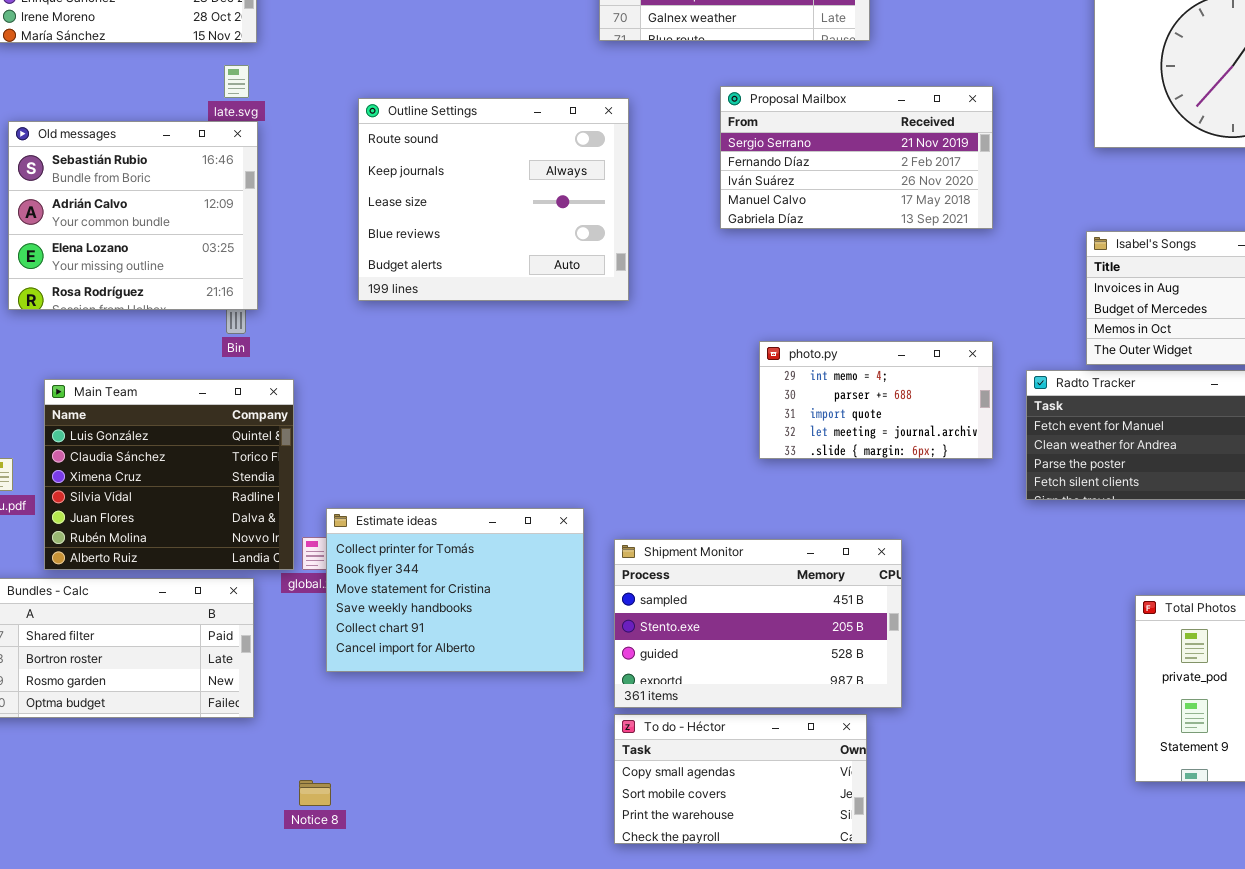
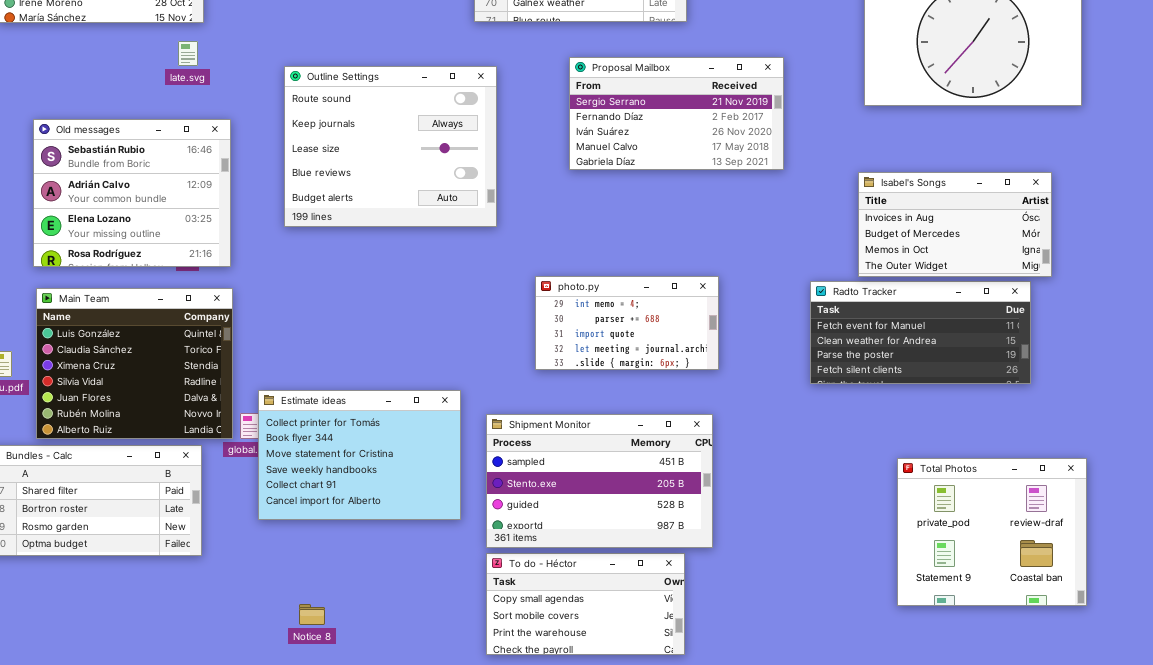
Old messages: [8,121,258,310] -> [33,119,231,267], moved
photo.py: [759,341,993,459] -> [535,276,719,370], moved
Notice 8: [299,780,331,806] -> [299,604,325,625], moved

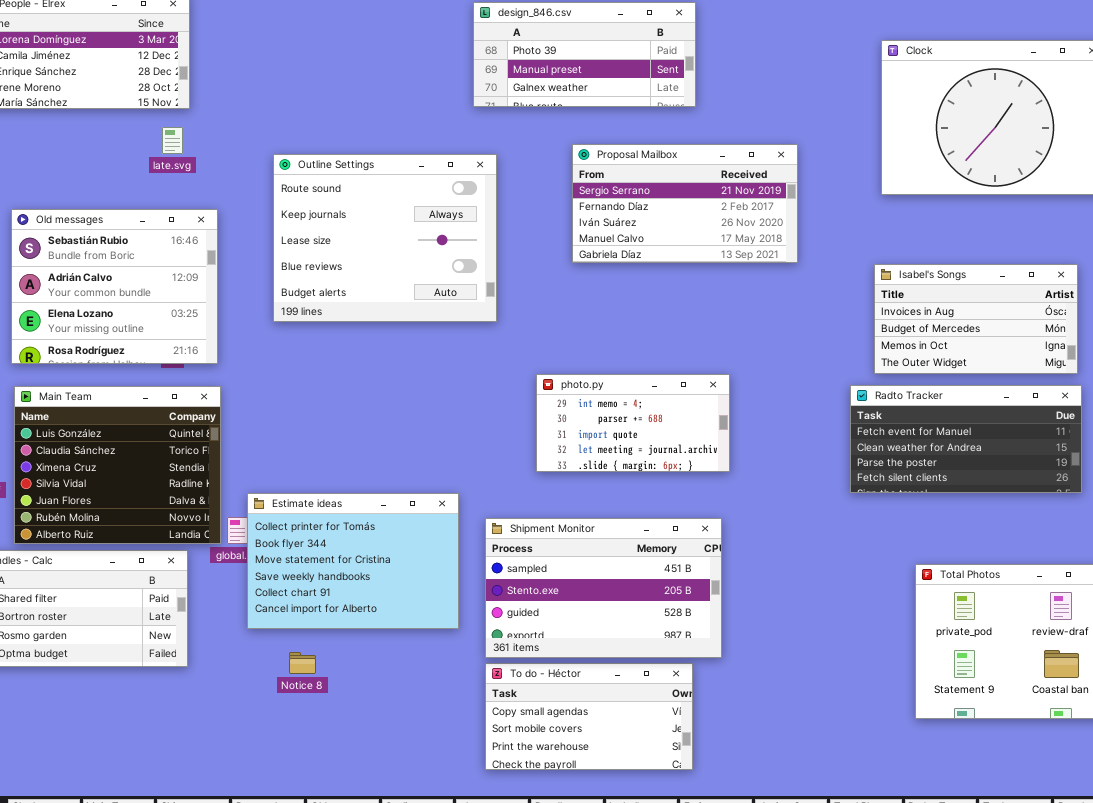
Radto Tracker: [810,281,1031,384] -> [850,385,1082,493], moved
Notice 8: [299,604,325,625] -> [289,652,316,674], moved

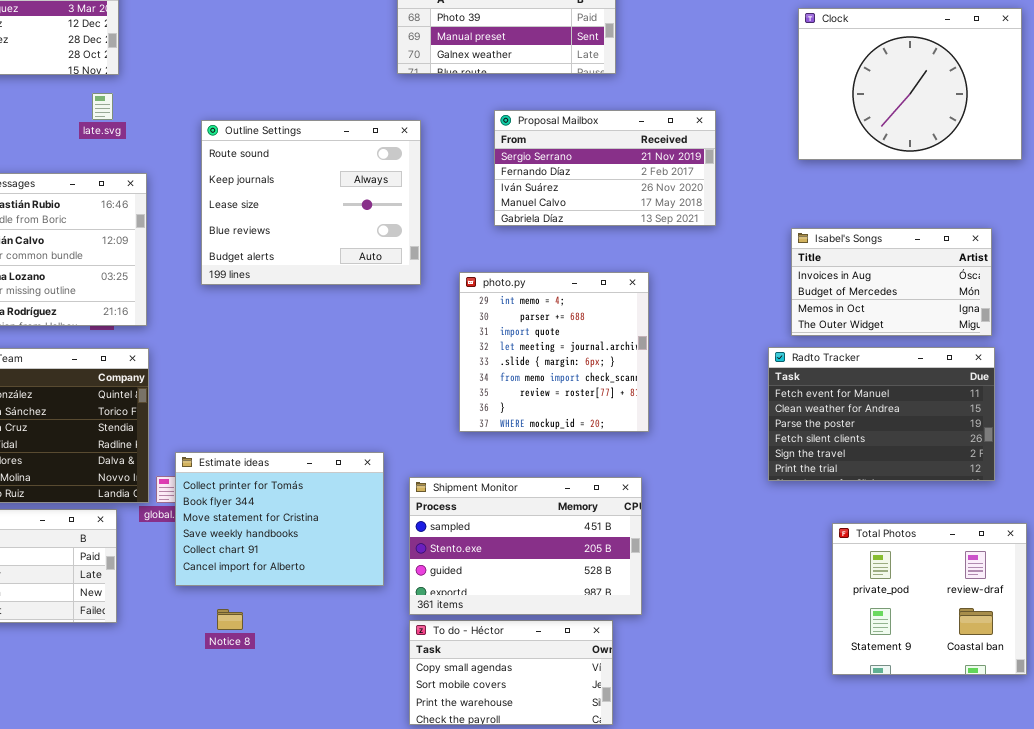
photo.py: [536,374,730,472] -> [459,272,649,432], resized
Radto Tracker: [850,385,1082,493] -> [768,347,995,481], resized

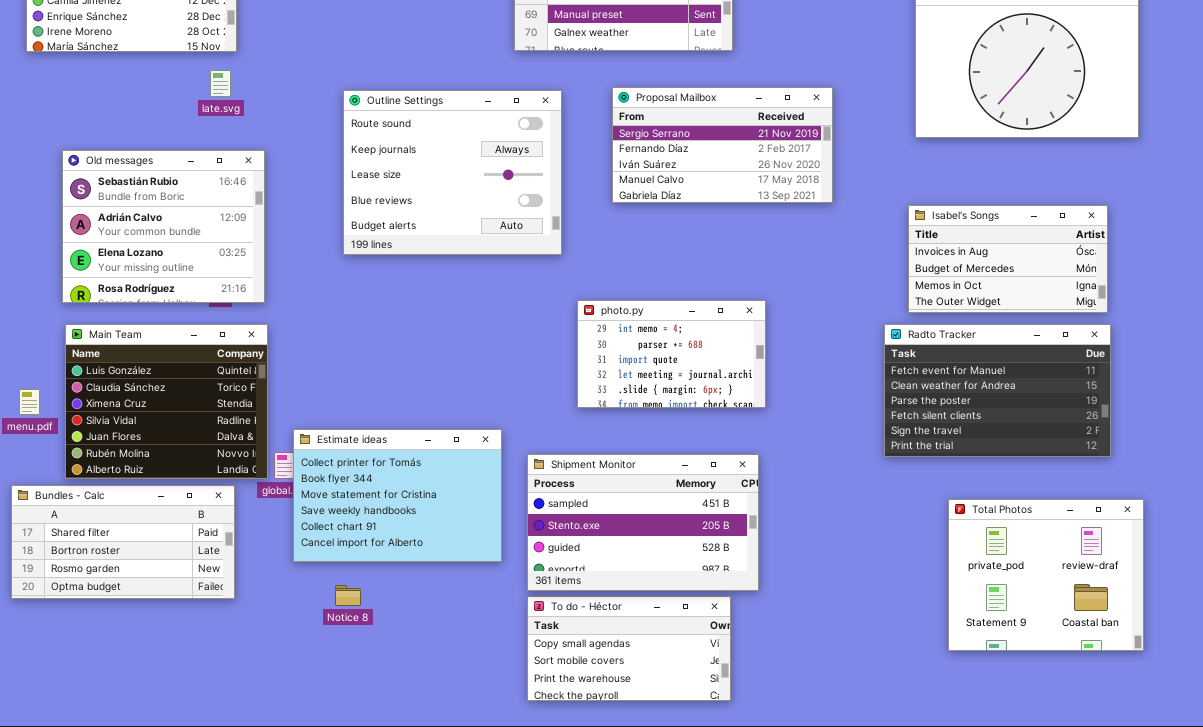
Outline Settings: [201,120,421,285] -> [343,90,562,255], moved
photo.py: [459,272,649,432] -> [577,300,766,408], resized

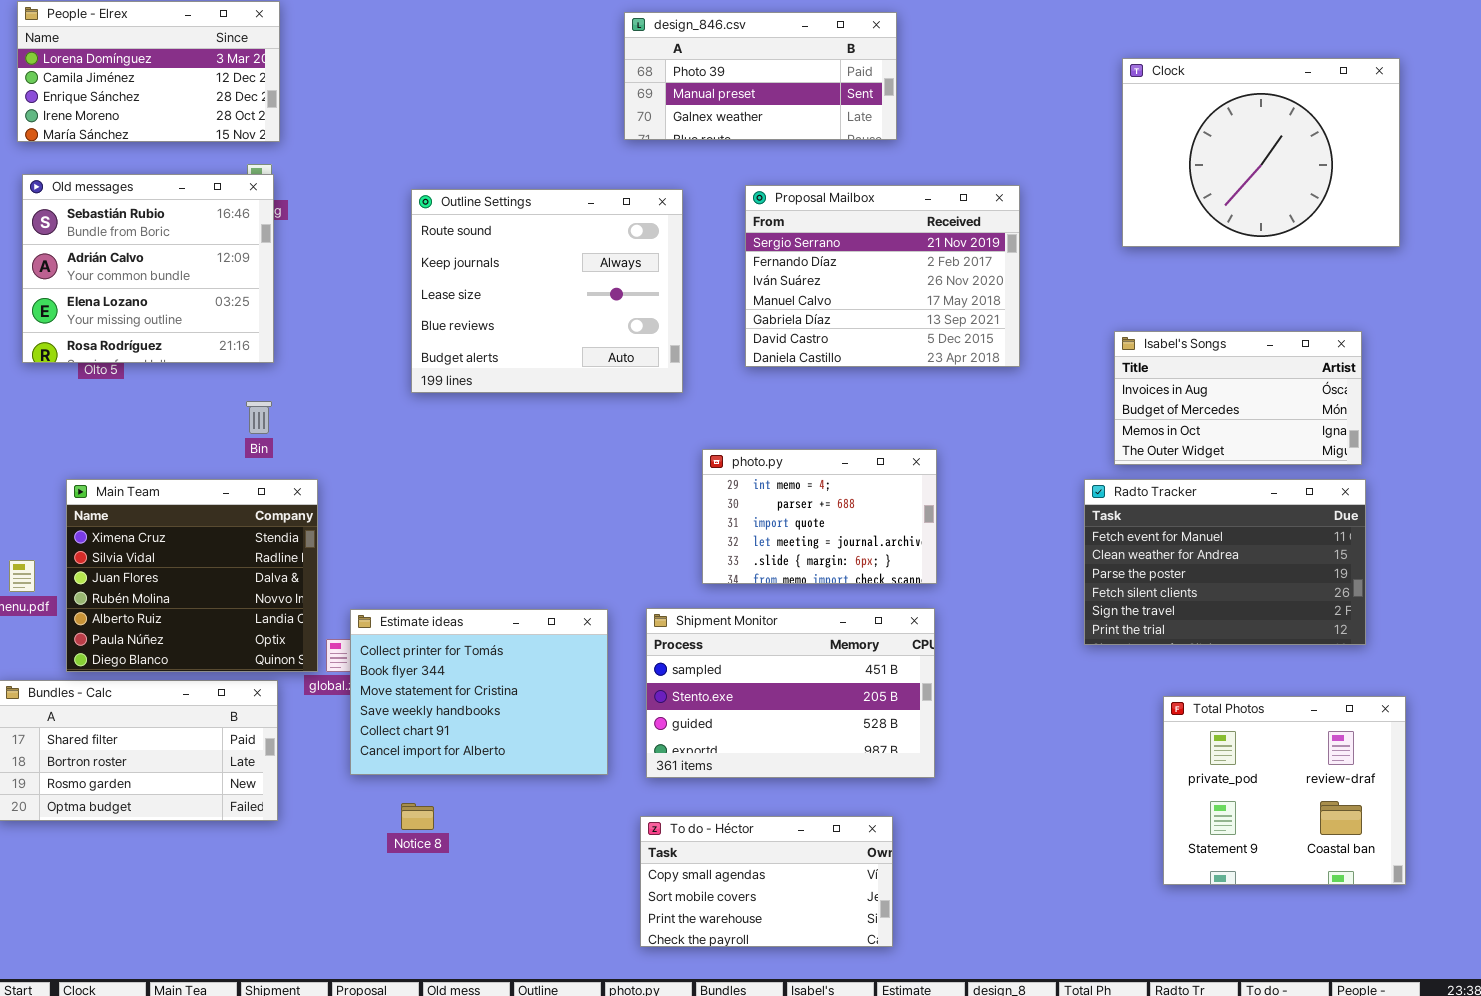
Proposal Mailbox: [612,87,833,203] -> [745,185,1020,367], resized
Old messages: [62,150,265,303] -> [22,174,274,363], moved
Main Team: [65,324,268,479] -> [66,479,318,672], scrolled down 2 rows
Shipment Monitor: [527,454,759,591] -> [646,608,935,778], moved

